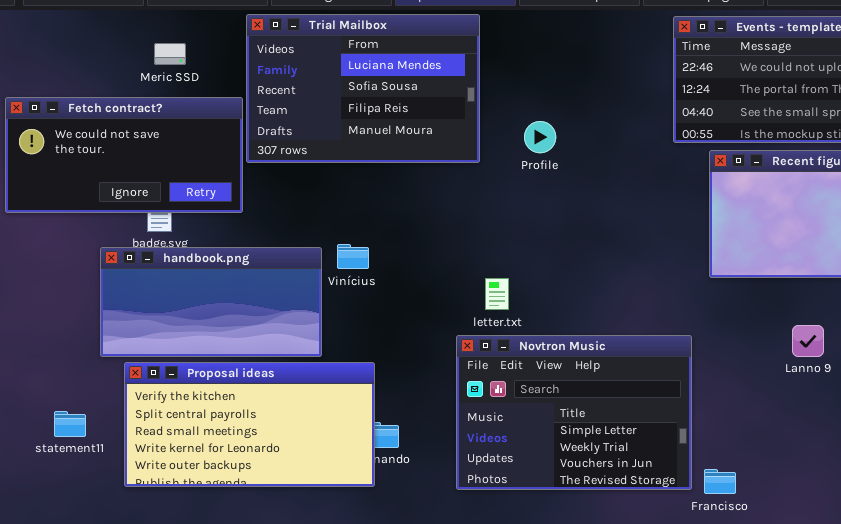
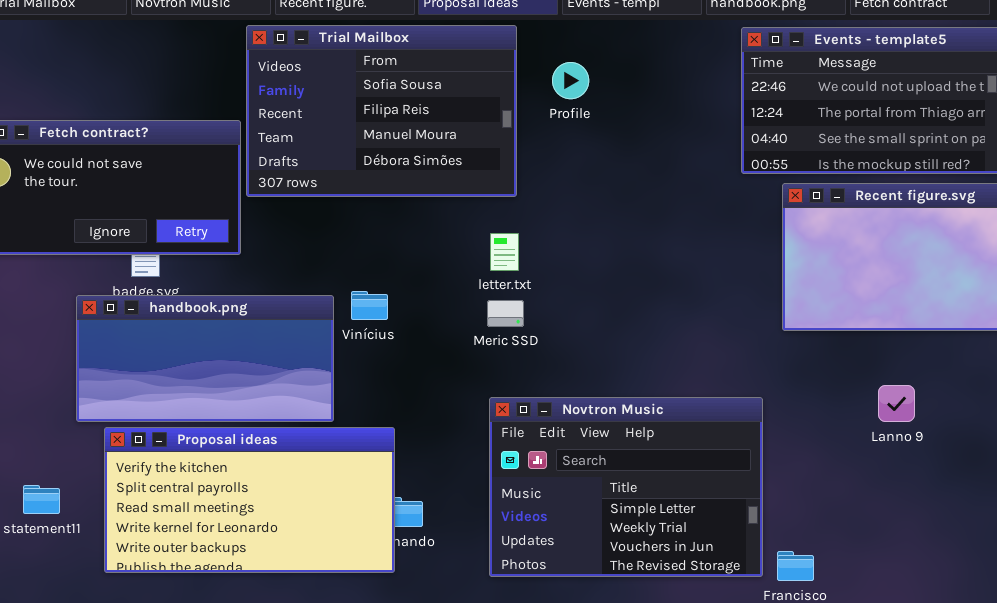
Trial Mailbox: [246,14,480,163] -> [246,25,517,197], scrolled down 1 row
Meric SSD: [154,43,186,65] -> [487,300,524,327], moved
Profile: [524,121,556,153] -> [552,62,589,99], moved
letter.txt: [485,278,509,310] -> [490,233,519,271], moved

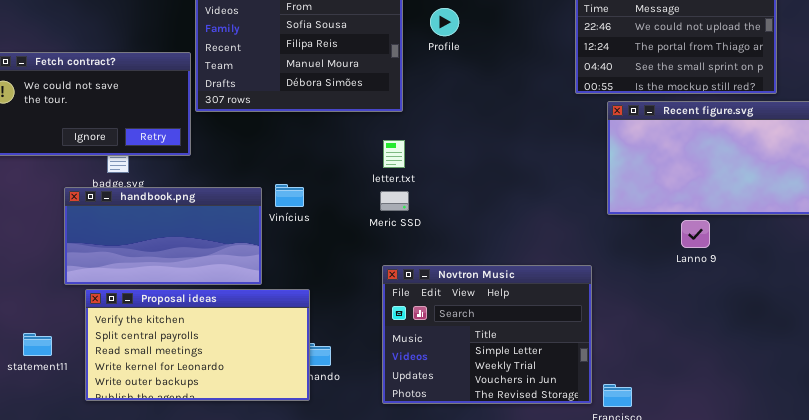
Lanno 9: [878,385,915,422] -> [681,220,710,248], moved

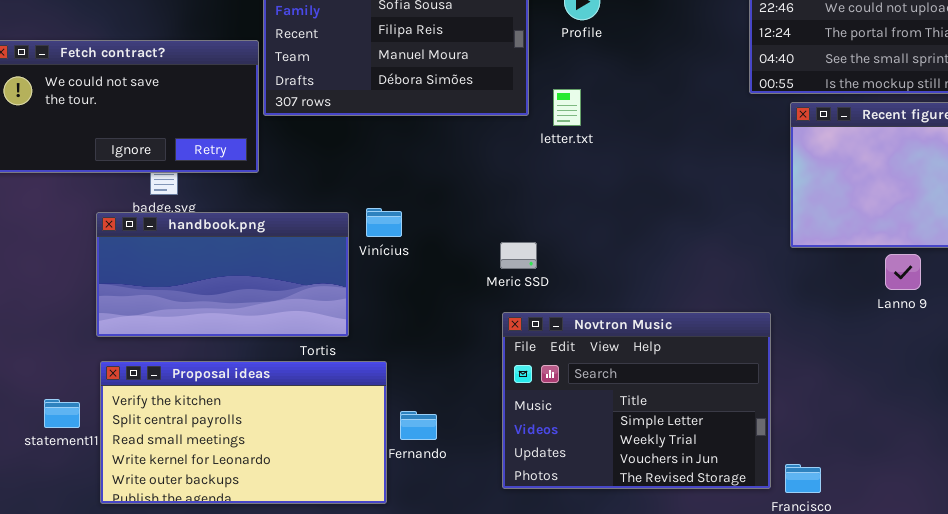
letter.txt: [383,140,405,168] -> [553,89,581,126], moved
Meric SSD: [380,191,409,211] -> [500,242,537,269], moved
Proposal ideas: [85,289,310,401] -> [100,361,387,504], moved

